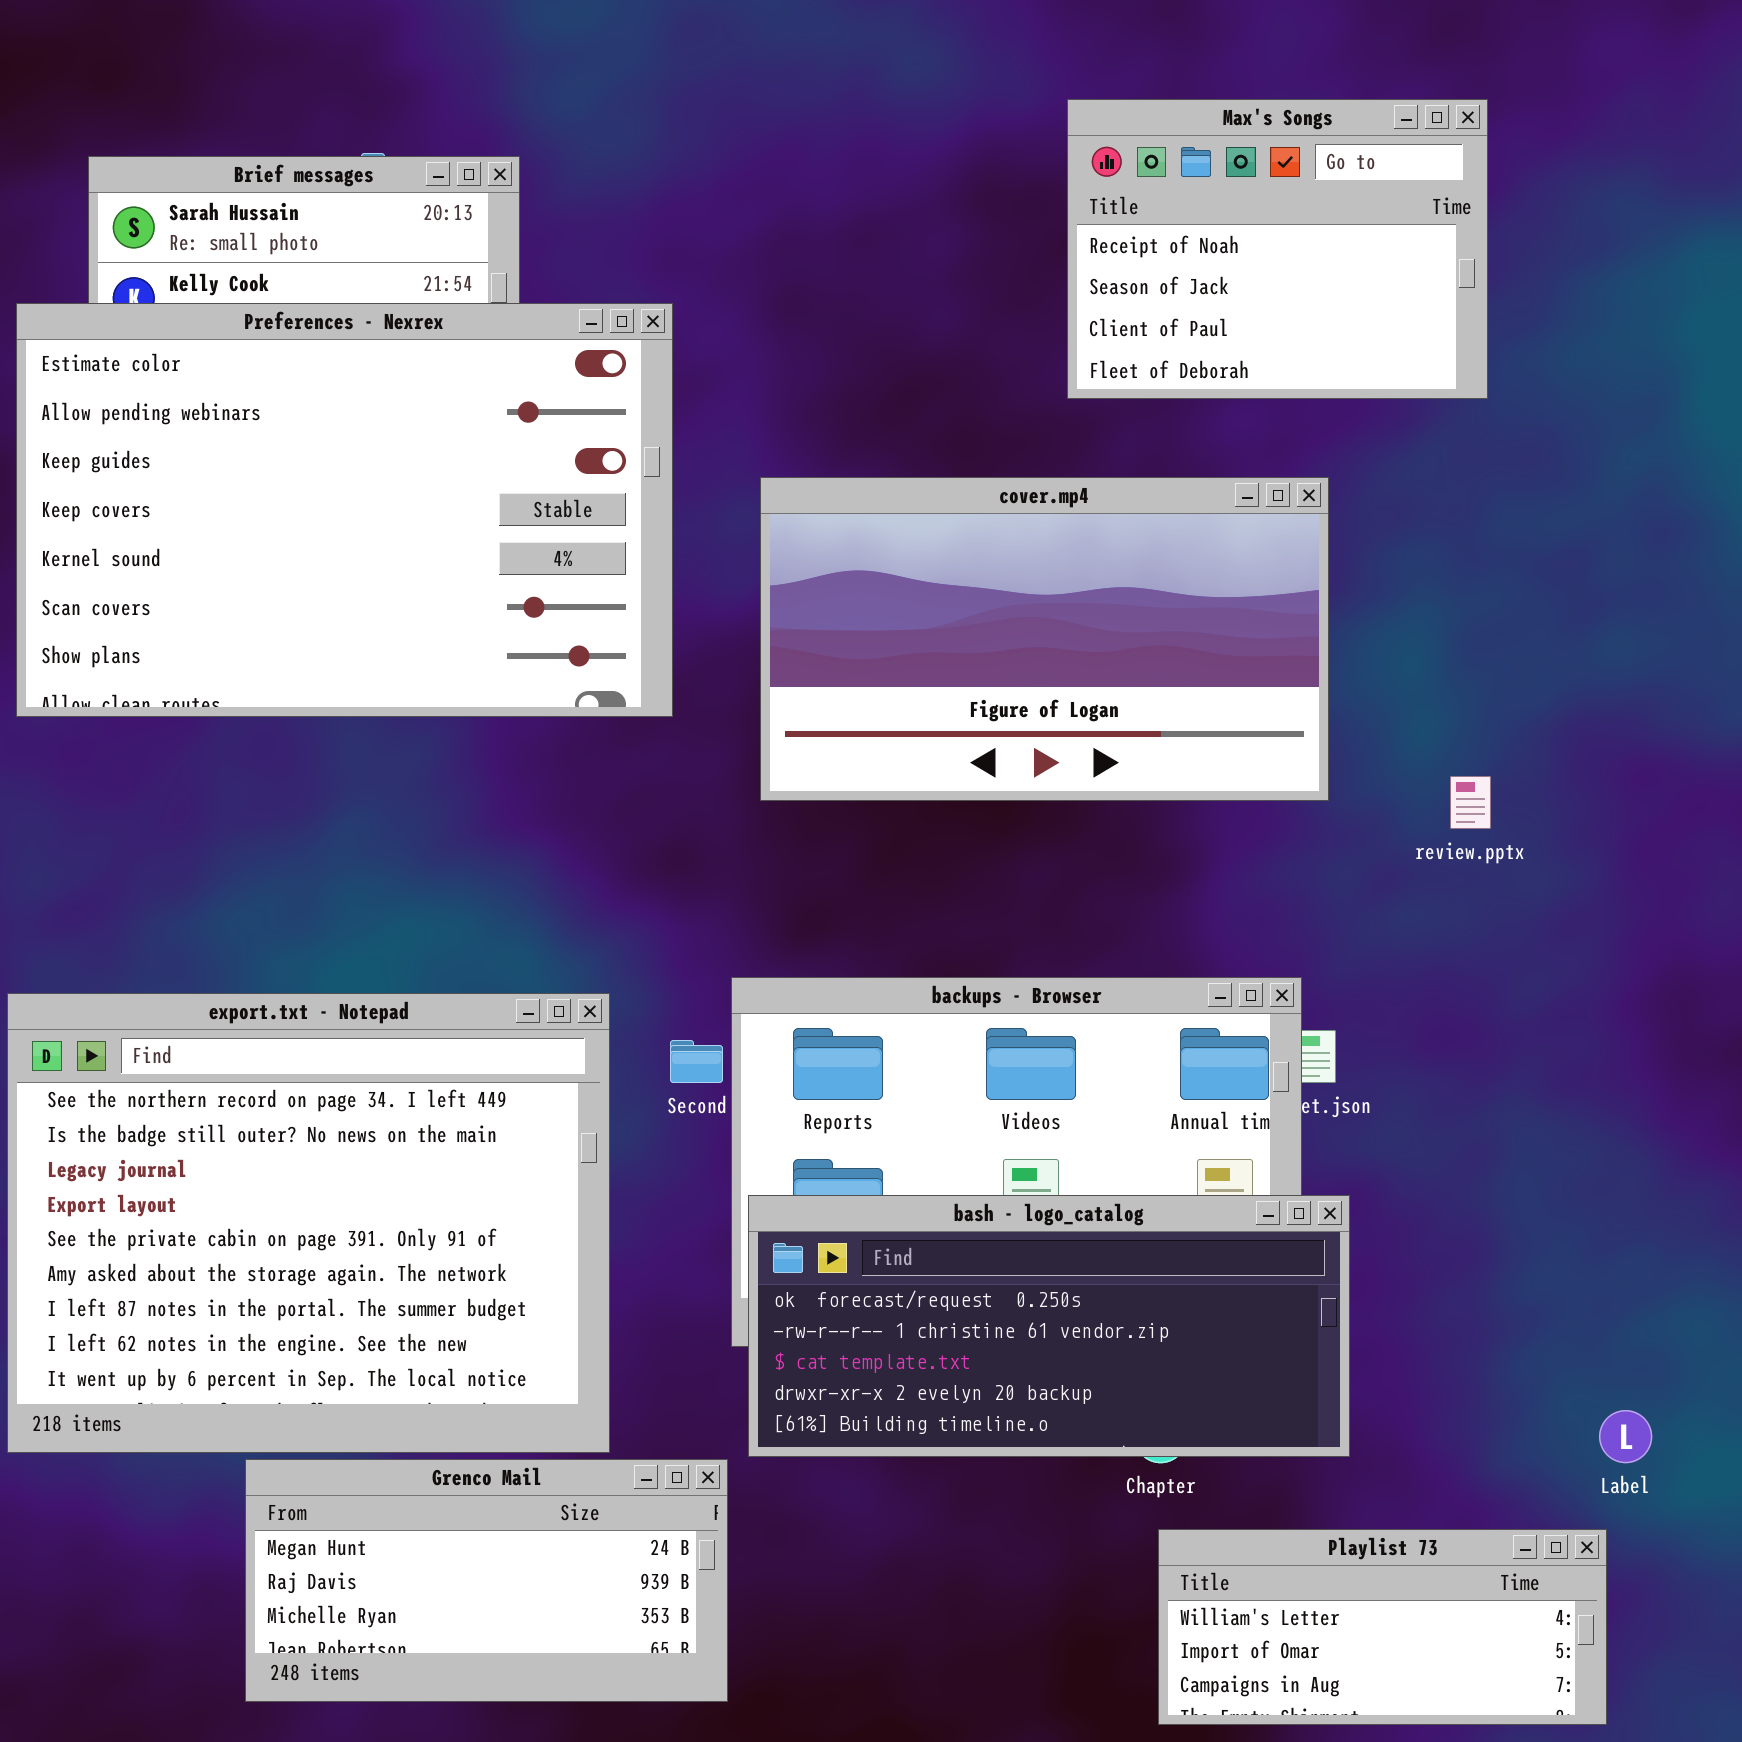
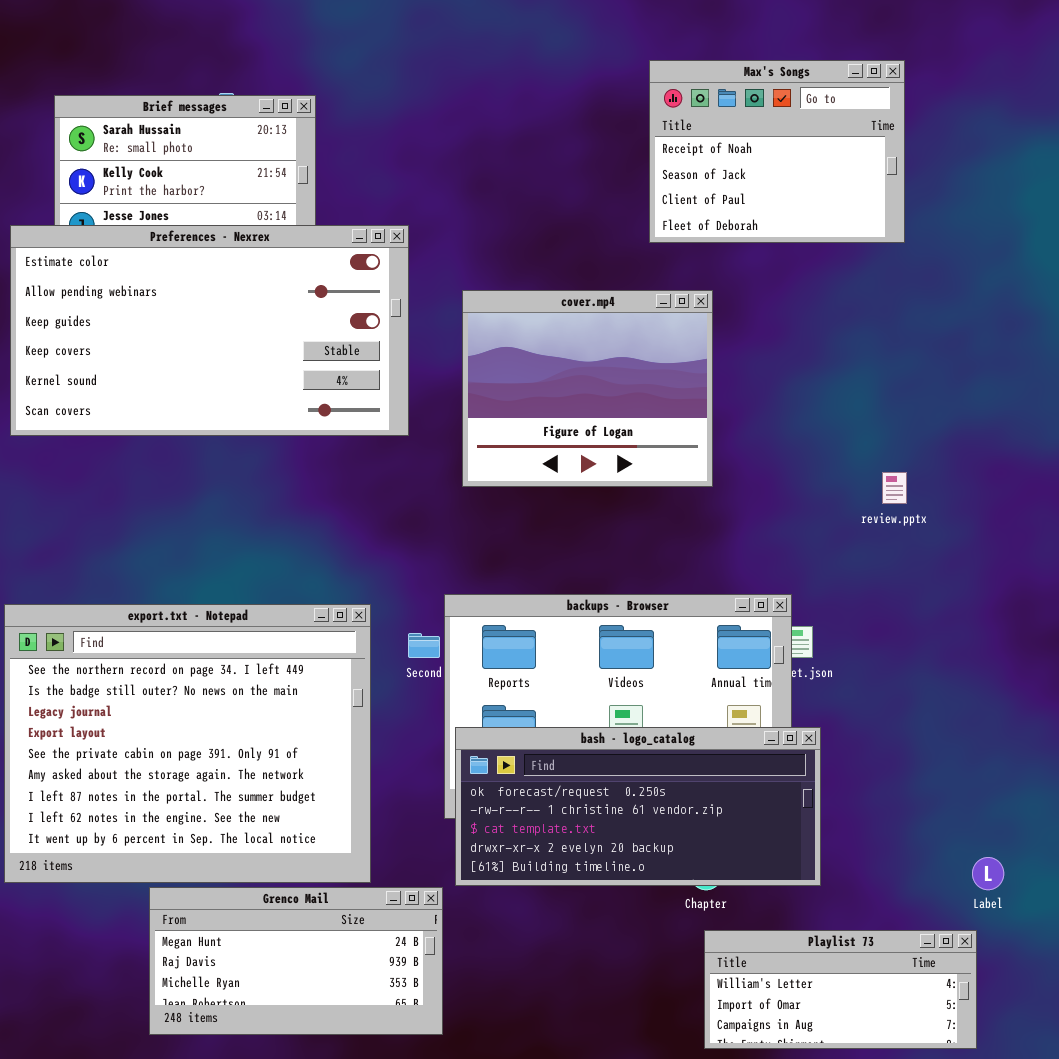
Preferences - Nexrex: [16,303,673,717] -> [10,225,409,436], resized
cover.mp4: [760,477,1329,801] -> [462,290,713,487], resized

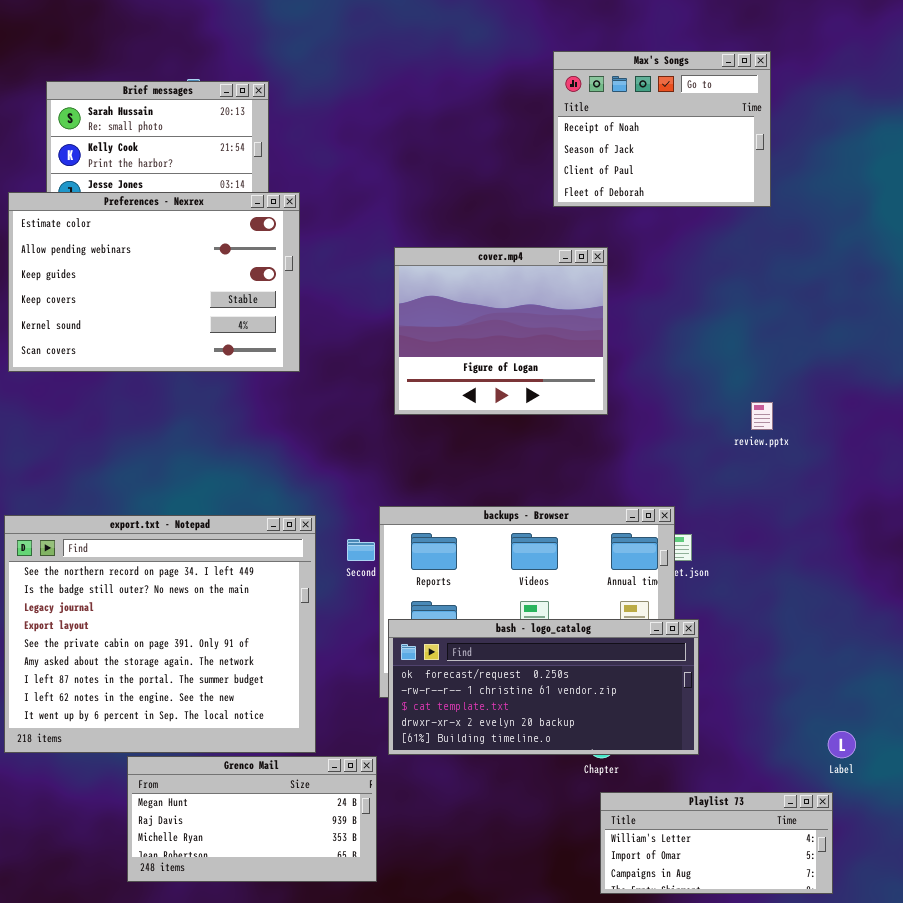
Preferences - Nexrex: [10,225,409,436] -> [8,192,300,372], resized

